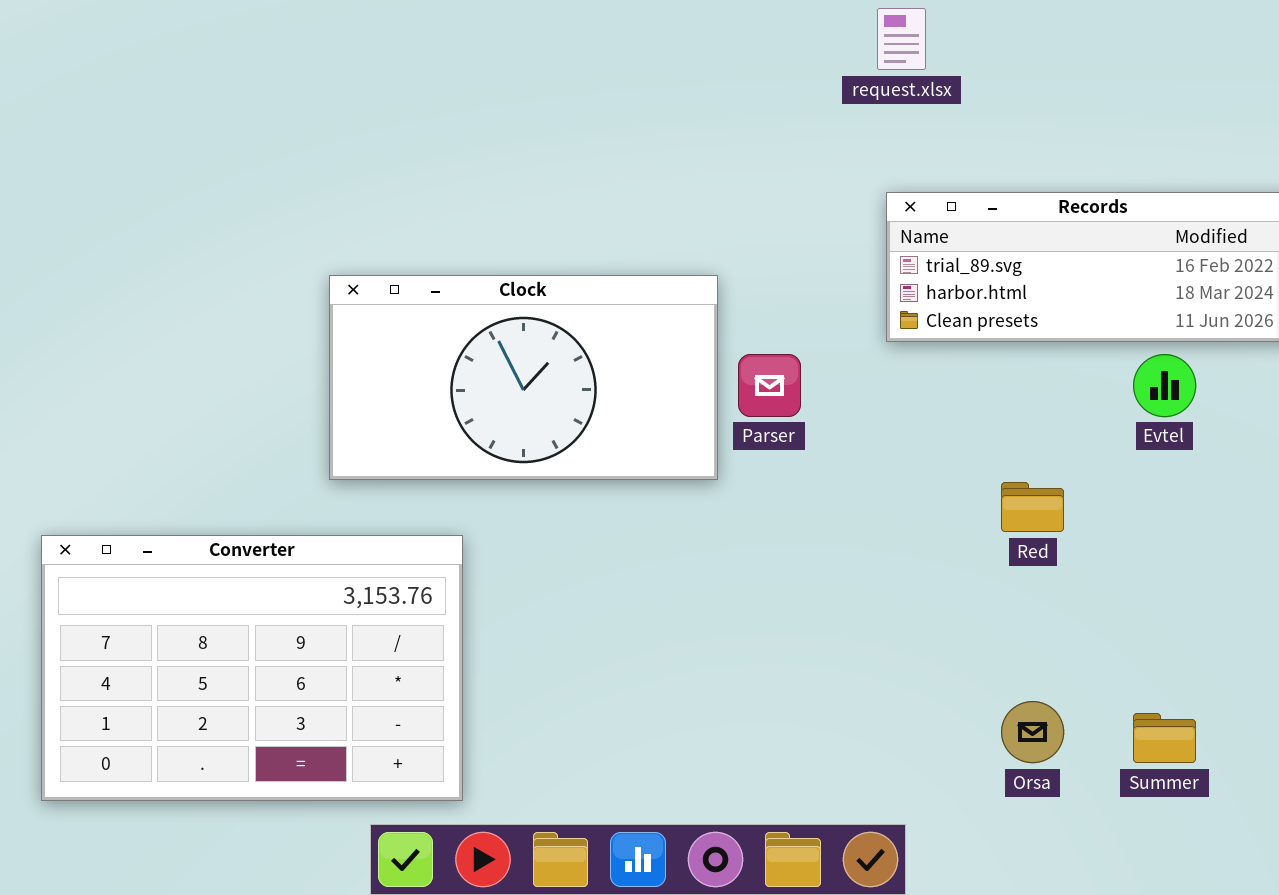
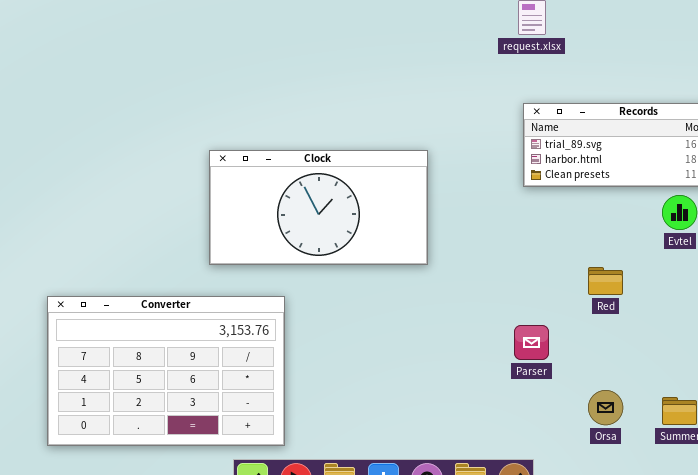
Parser: [738,354,801,417] -> [514,325,549,360], moved

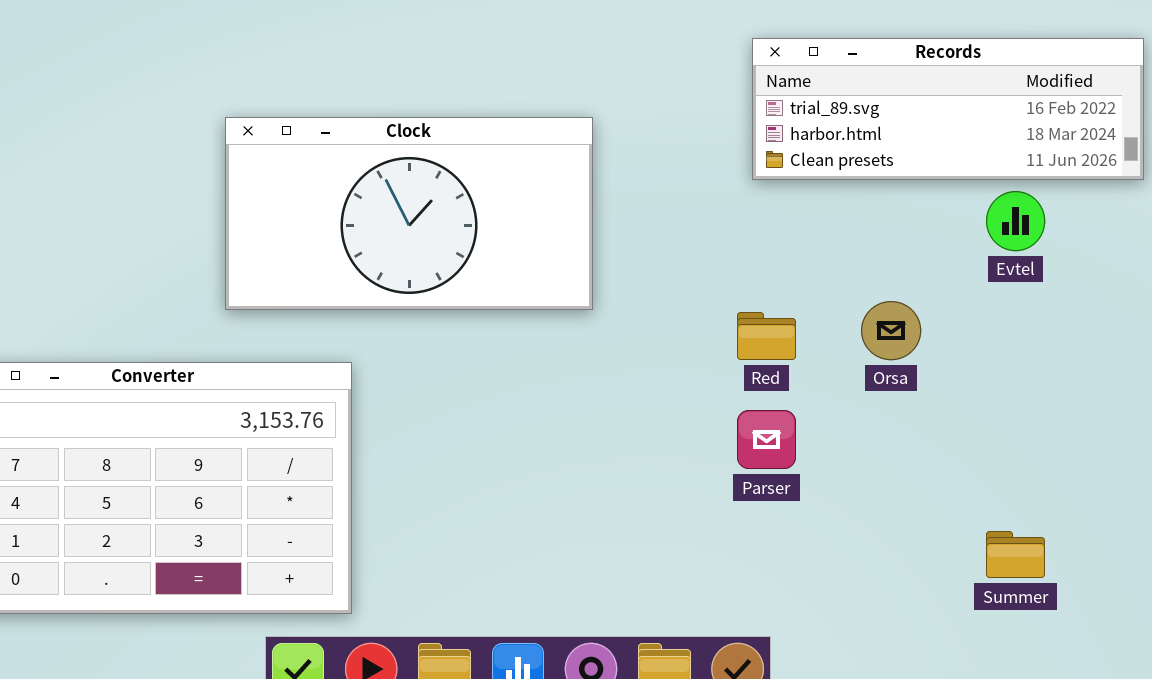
Red: [588,267,623,295] -> [737,312,796,360], moved
Orsa: [588,390,623,425] -> [861,301,921,360], moved

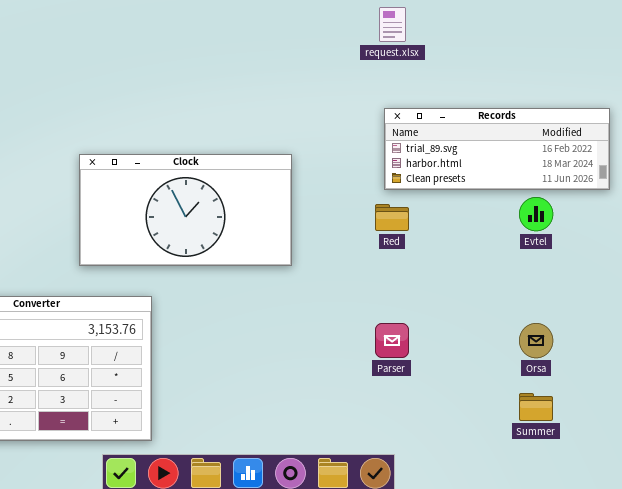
Orsa: [861,301,921,360] -> [519,323,553,358], moved
Red: [737,312,796,360] -> [375,204,409,231], moved

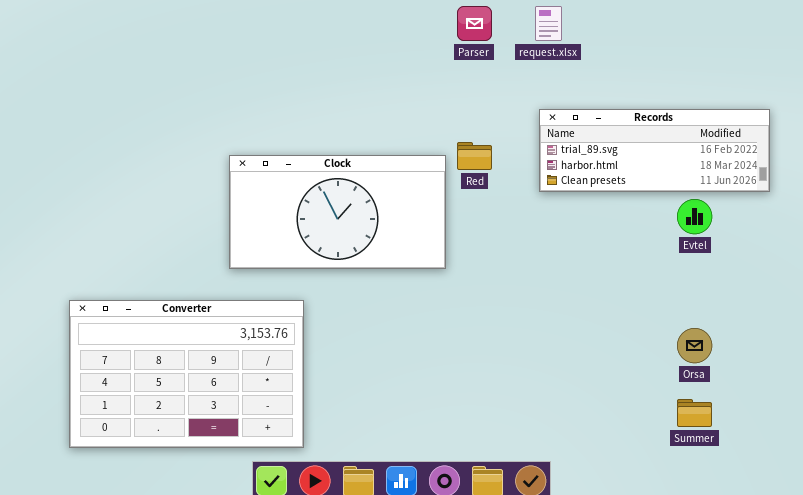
Red: [375,204,409,231] -> [457,142,492,170], moved
Parser: [375,323,409,358] -> [457,6,492,41], moved

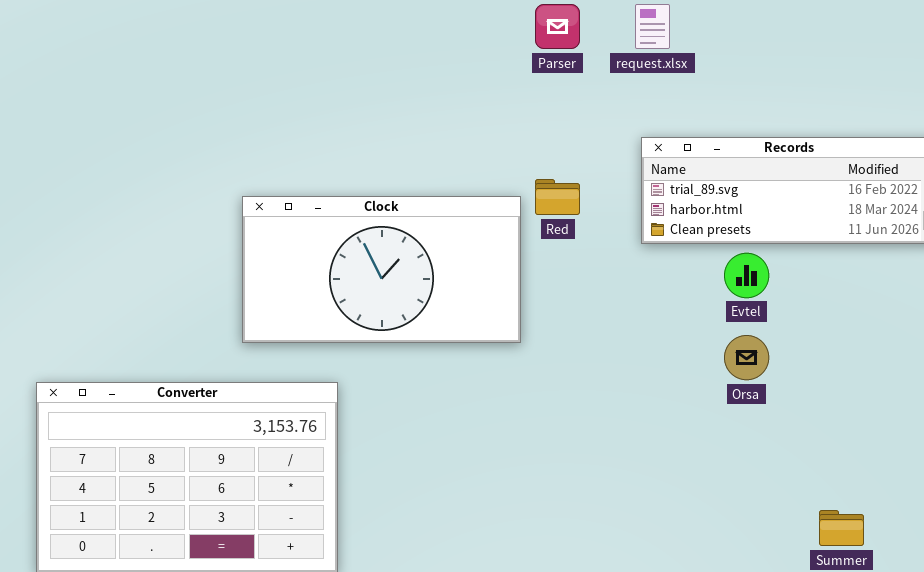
Evtel: [677,199,712,234] -> [724,253,769,298], moved
Orsa: [677,328,712,363] -> [724,335,769,380], moved

